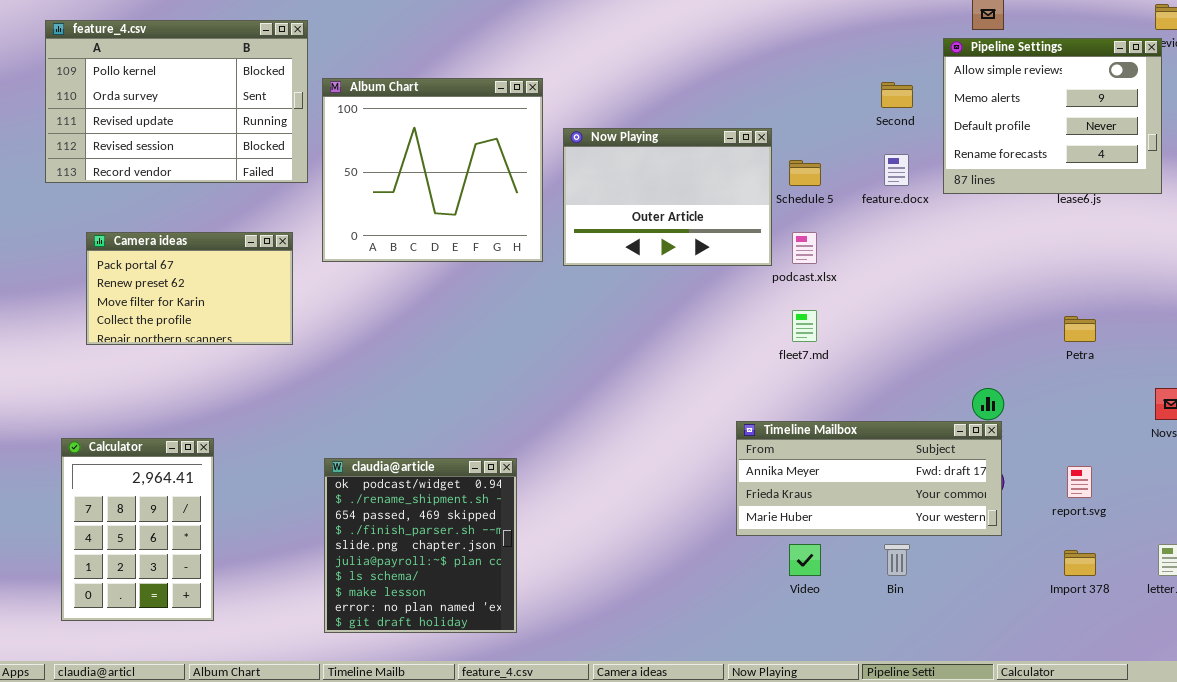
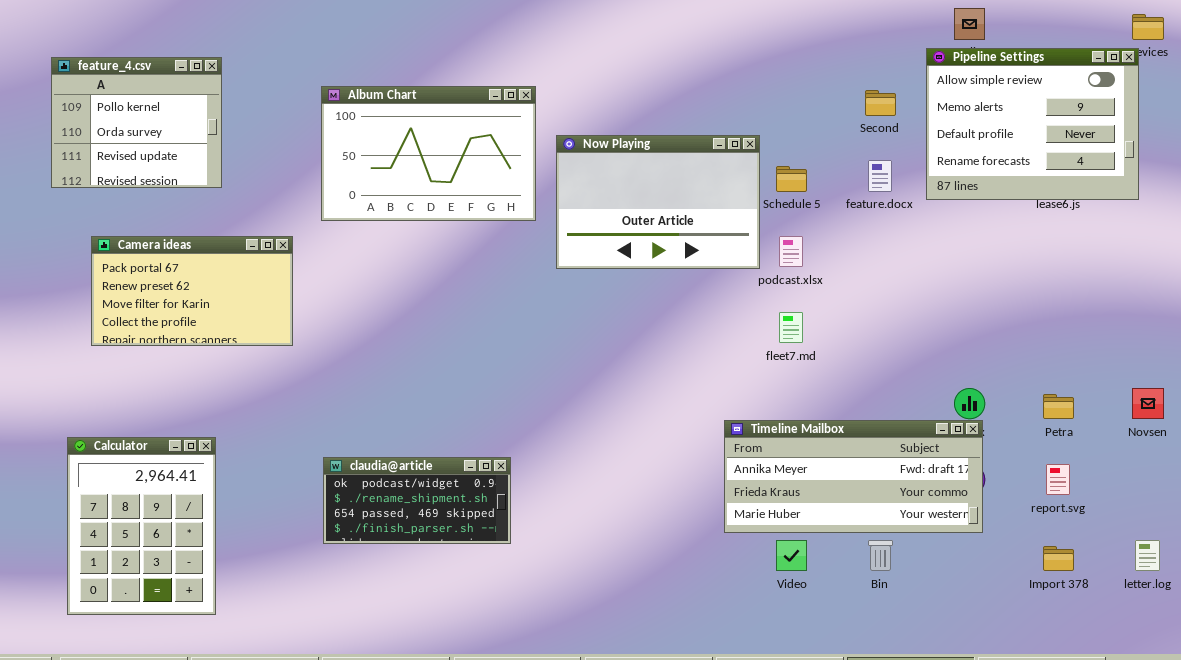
feature_4.csv: [45,20,308,183] -> [51,57,222,188], resized
Album Chart: [322,78,543,262] -> [321,86,536,221], resized
Petra: [1064,316,1096,342] -> [1043,394,1074,419], moved
claudia@article: [324,458,517,633] -> [323,457,511,544], resized

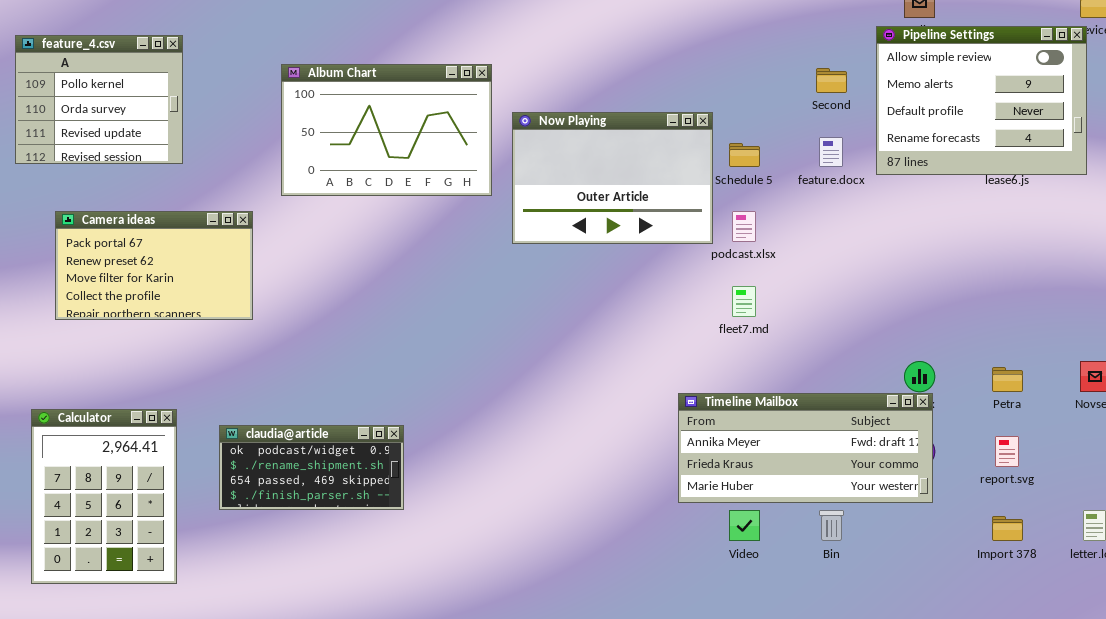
claudia@article: [323,457,511,544] -> [219,425,404,510], moved

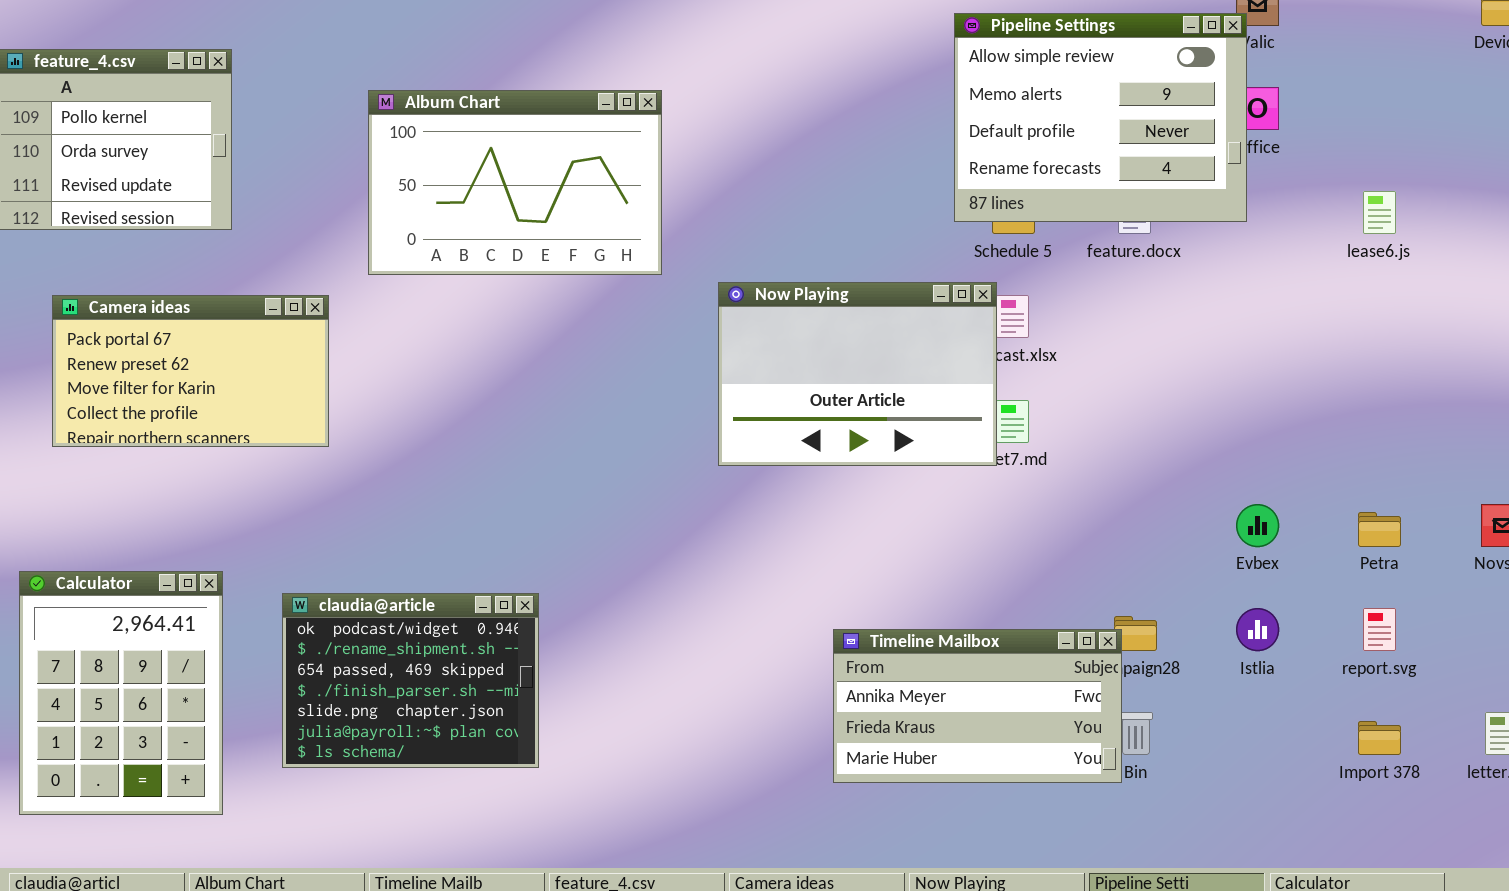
Pipeline Settings: [876,26,1087,175] -> [954,13,1247,222], moved
Now Playing: [512,112,713,244] -> [718,282,997,466], moved
Timeline Mailbox: [678,393,933,503] -> [833,629,1122,783], moved, resized
claudia@article: [219,425,404,510] -> [282,593,539,768], resized

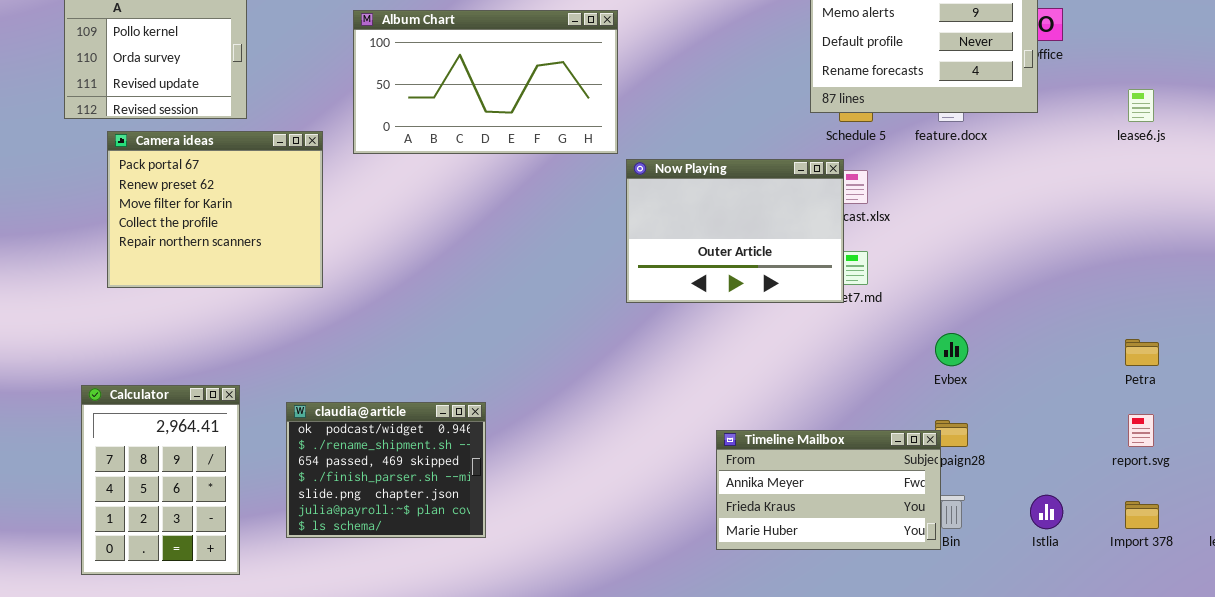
Album Chart: [368,90,662,275] -> [353,10,618,154], resized
Camera ideas: [52,295,329,447] -> [107,131,323,288], resized
Evbex: [1236,504,1279,547] -> [935,333,968,366], moved
Istlia: [1236,608,1279,651] -> [1030,495,1063,529], moved

